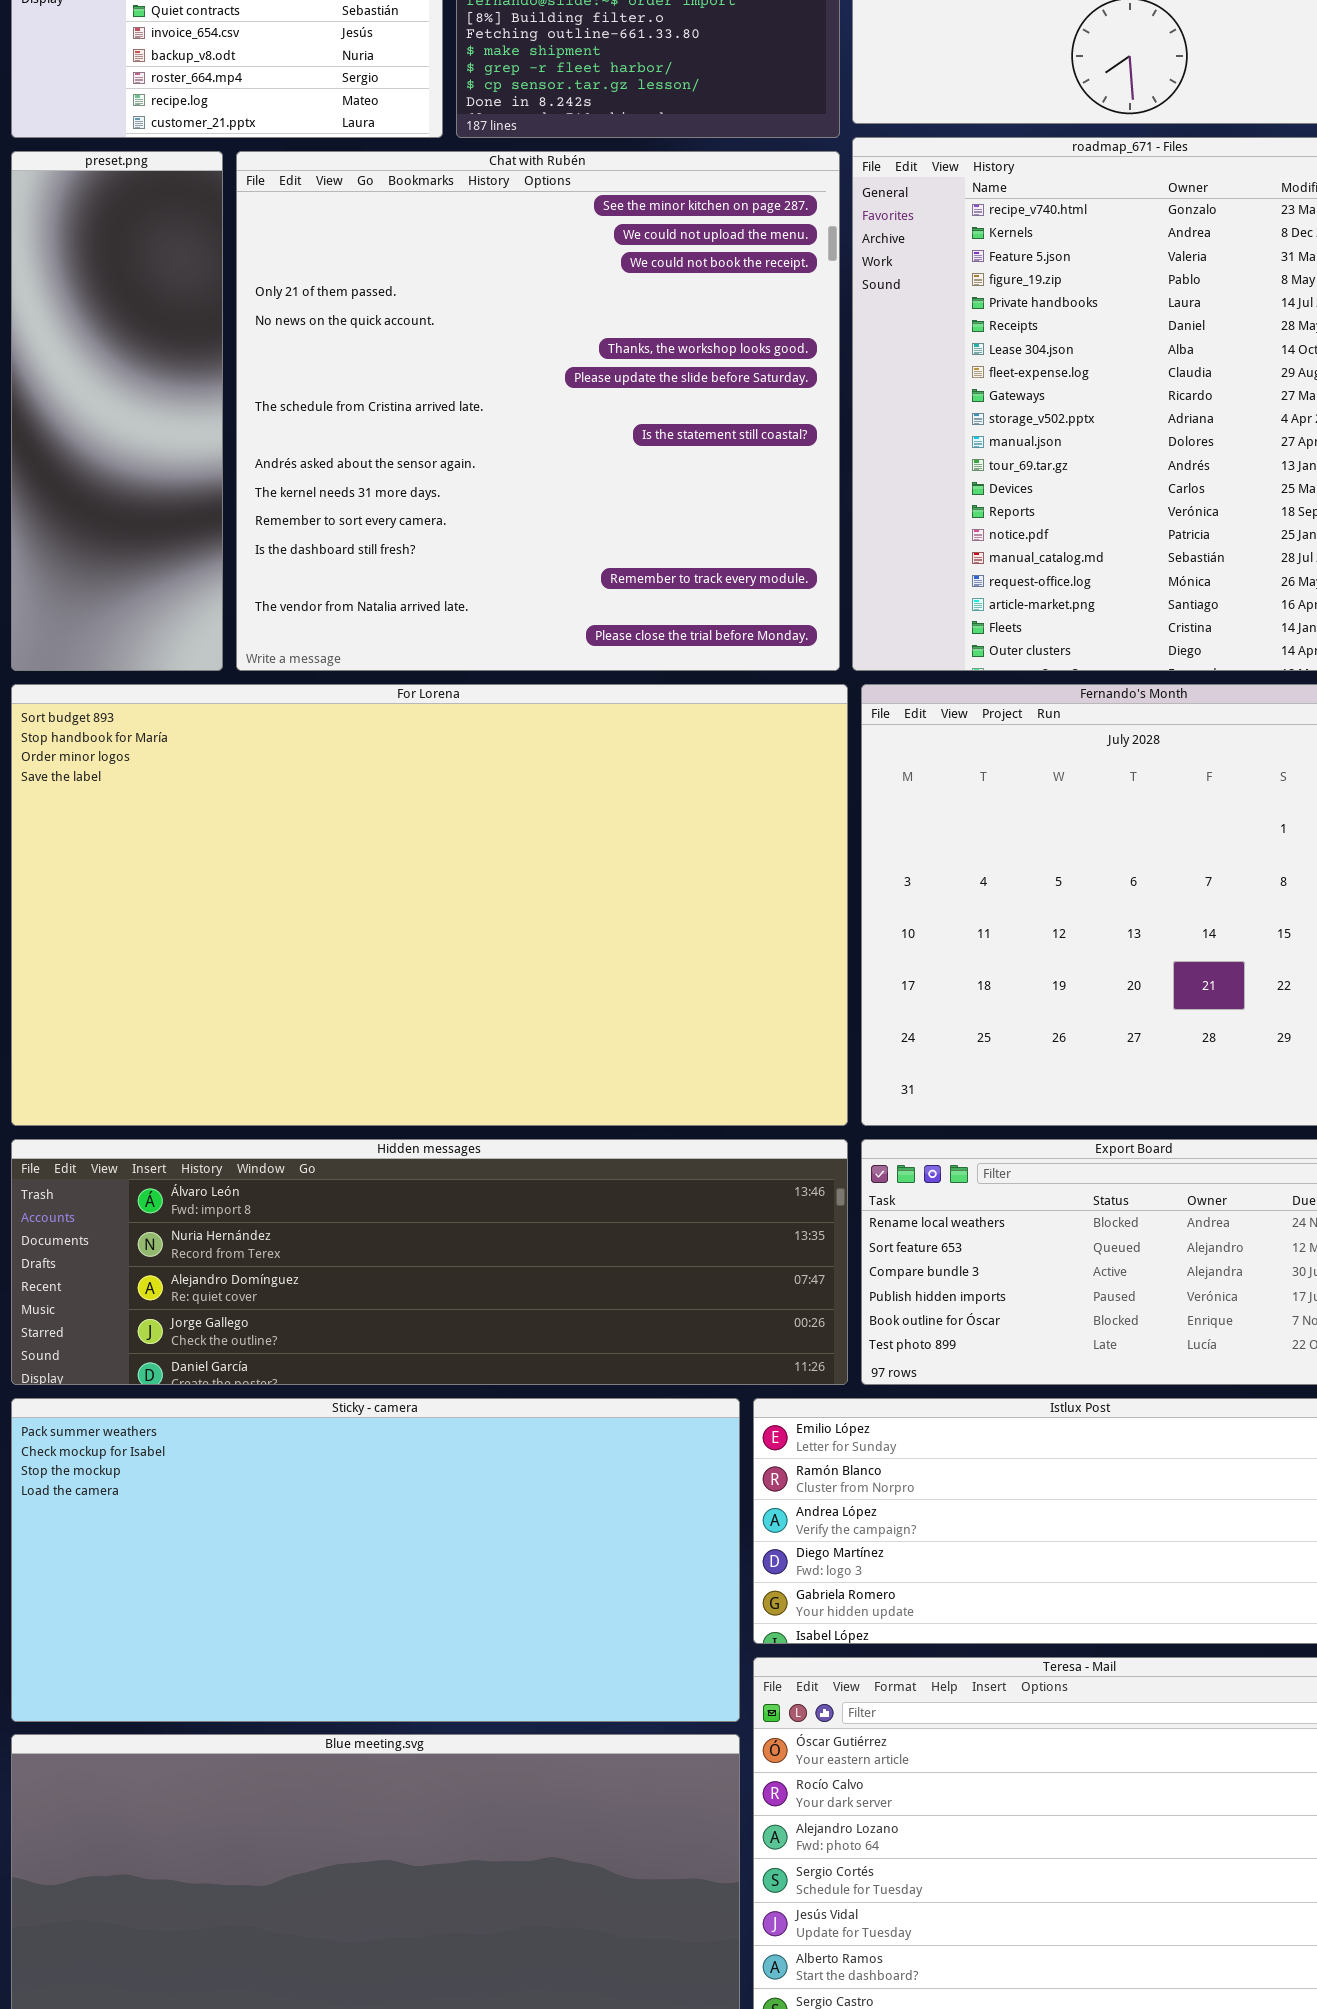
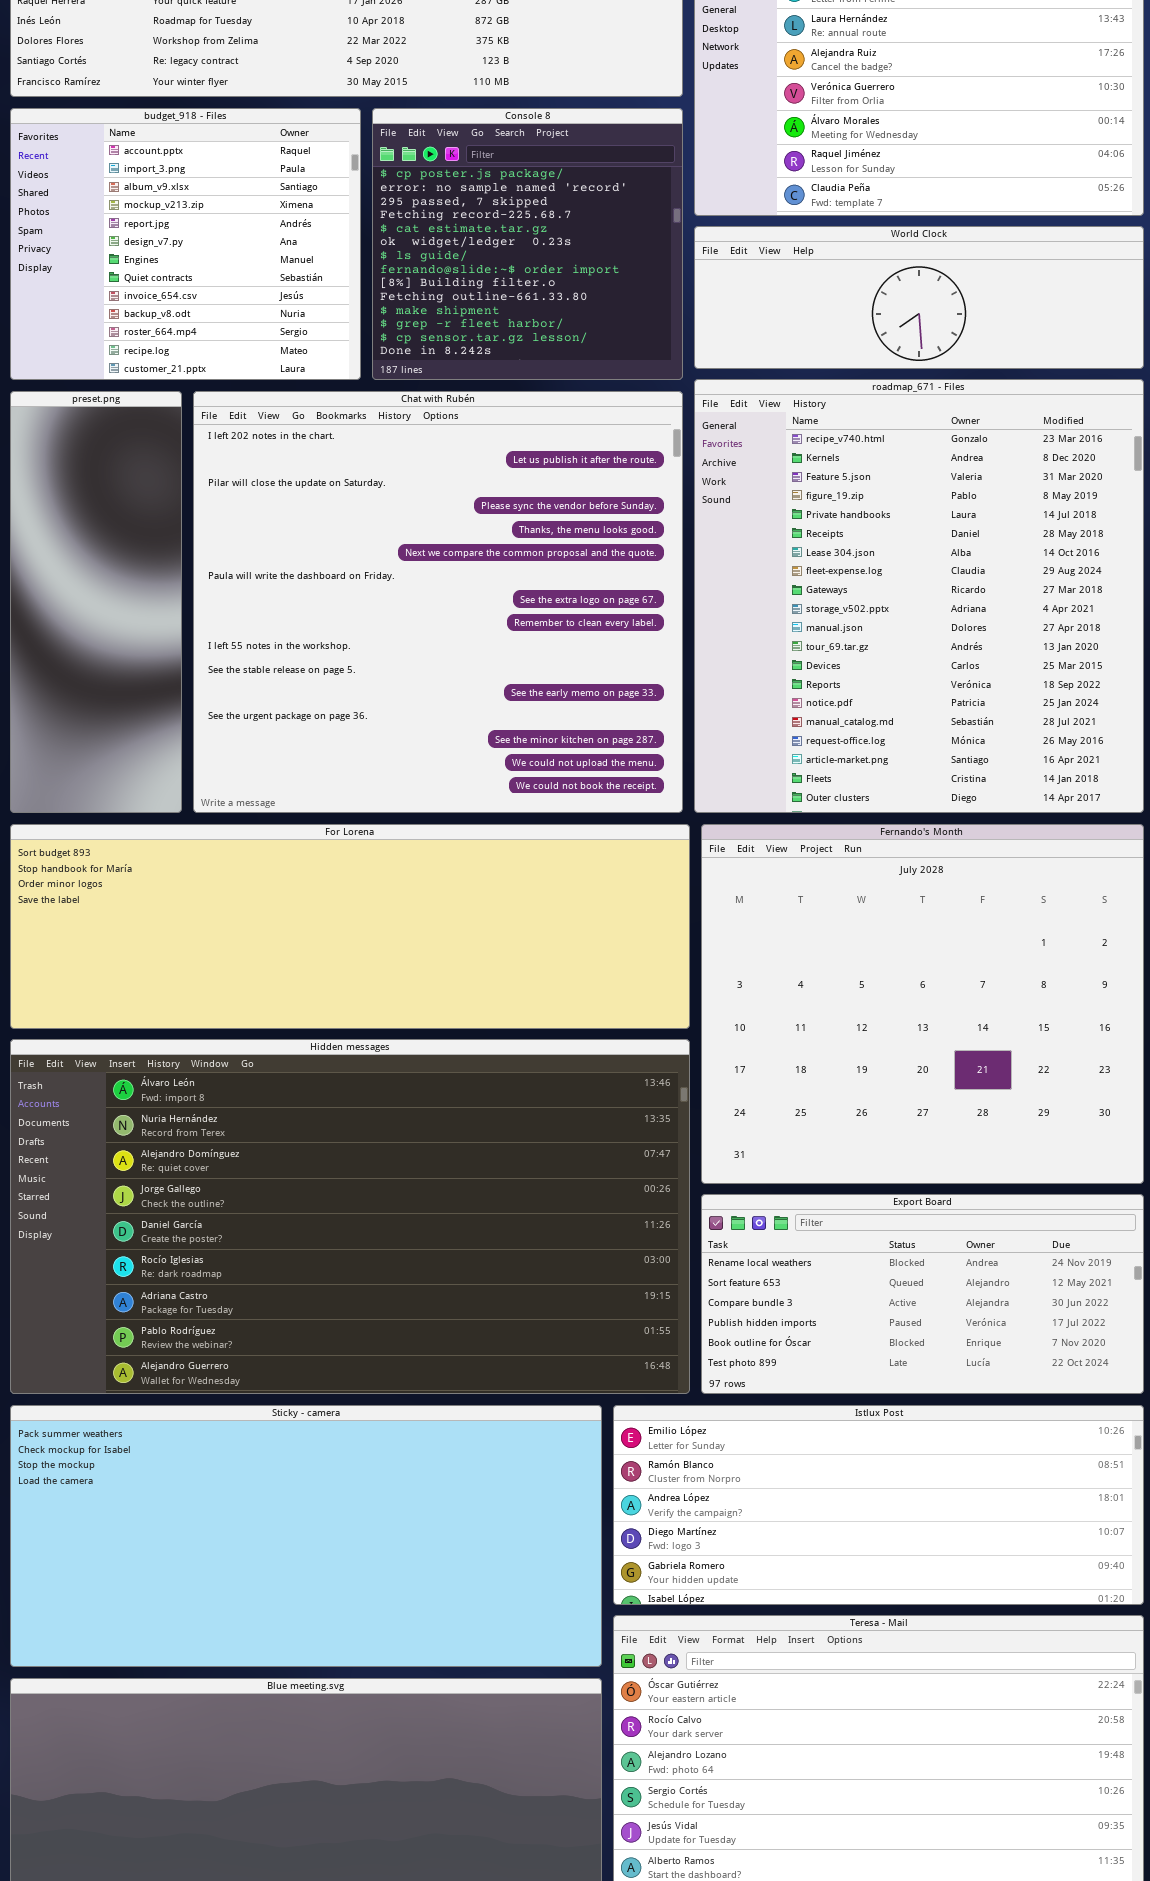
Chat with Rubén: [236,151,840,671] -> [193,391,683,813], scrolled up 13 rows
For Lorena: [11,684,848,1126] -> [10,824,690,1029], resized
Hidden messages: [11,1139,848,1385] -> [10,1039,690,1394], resized

